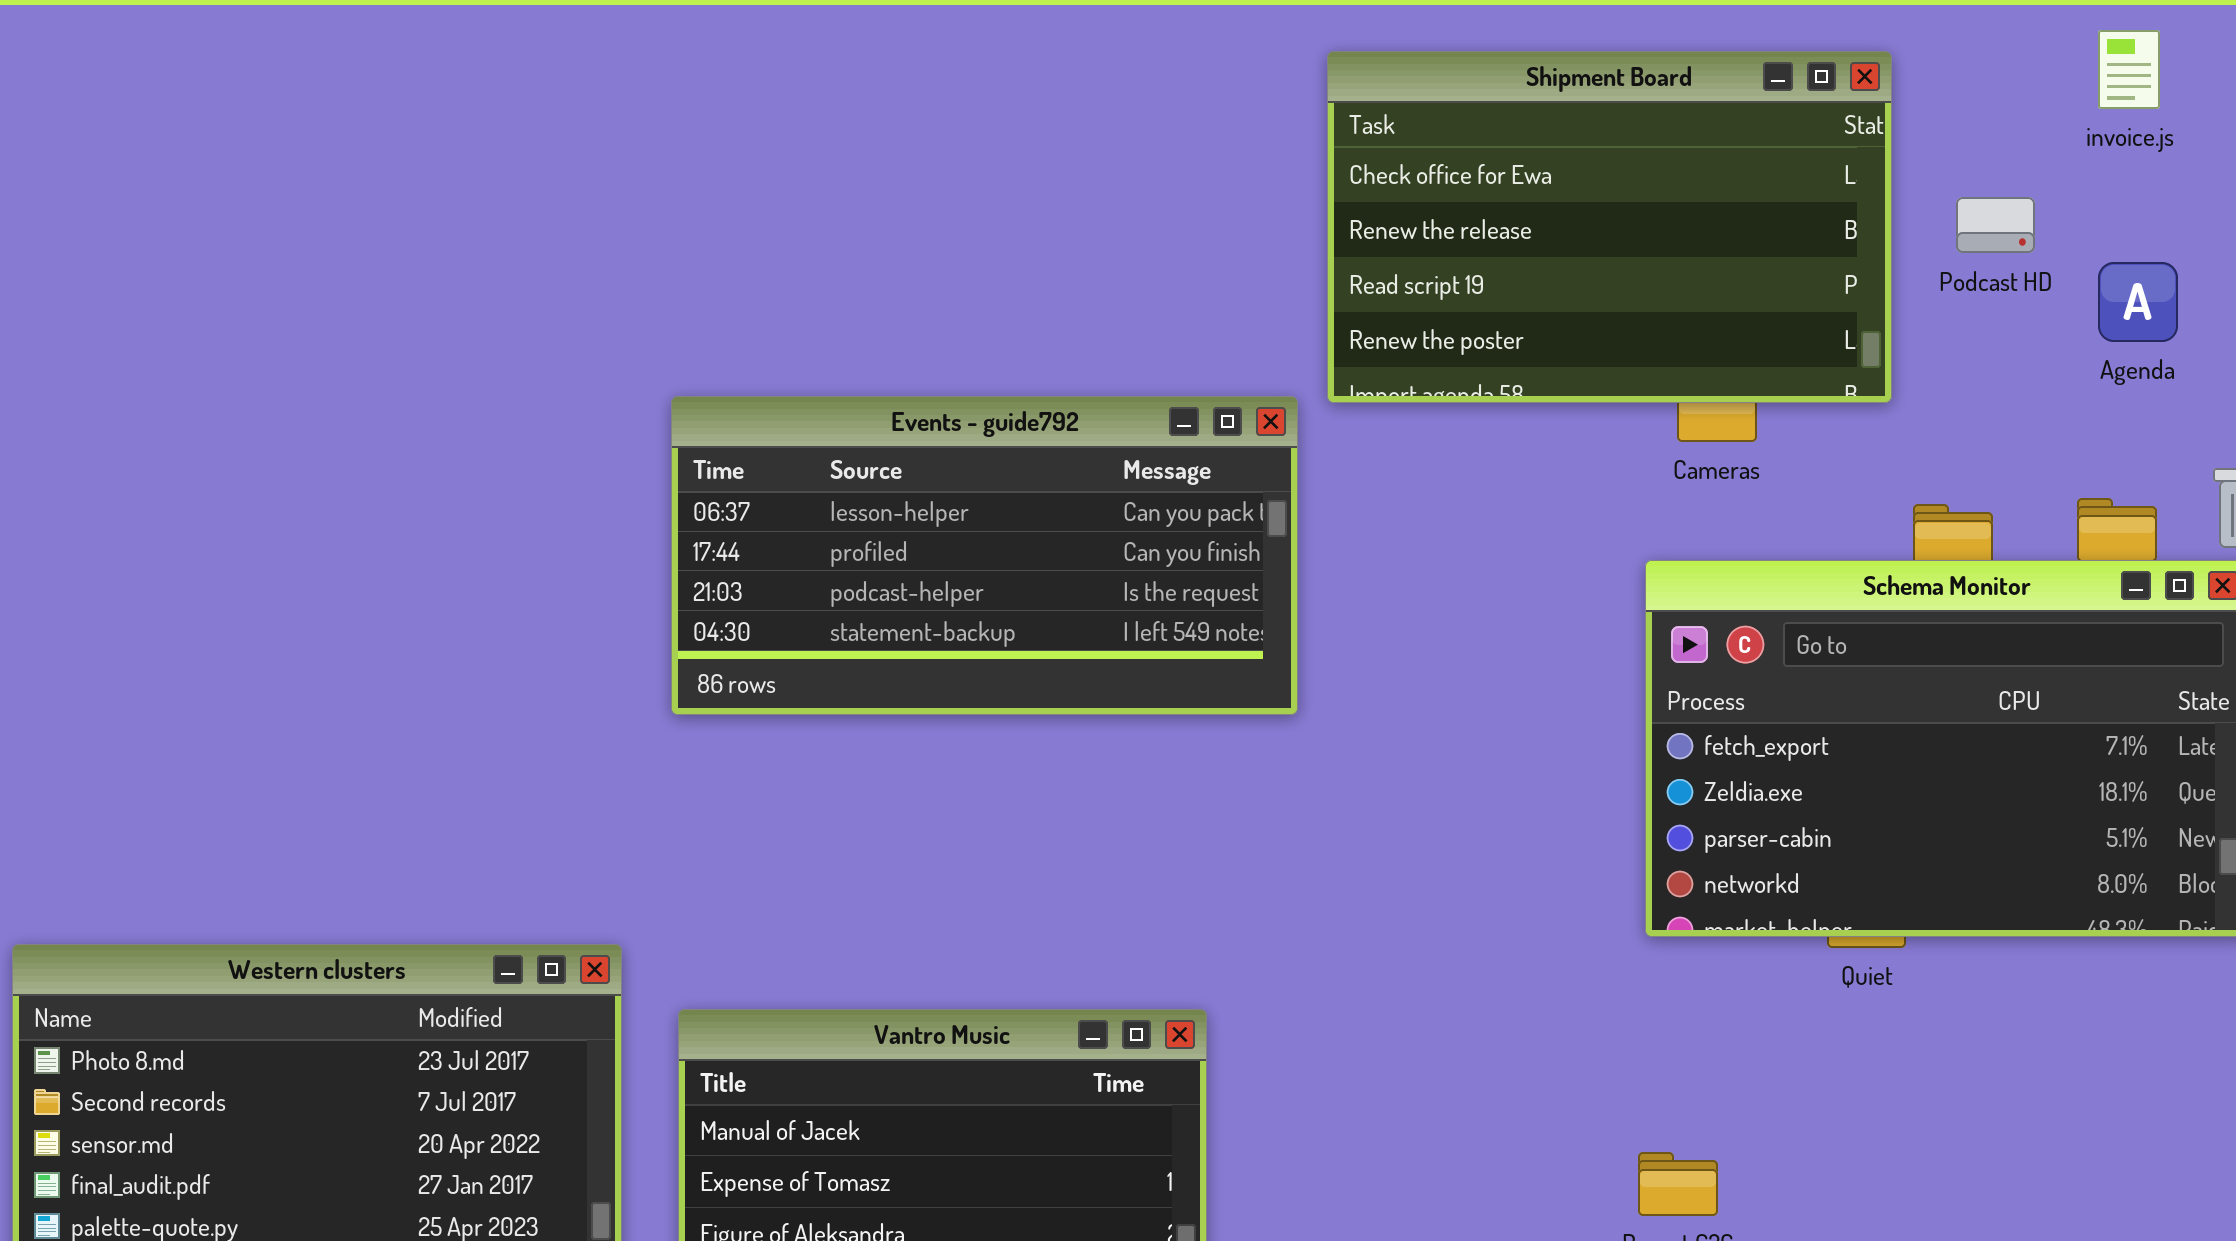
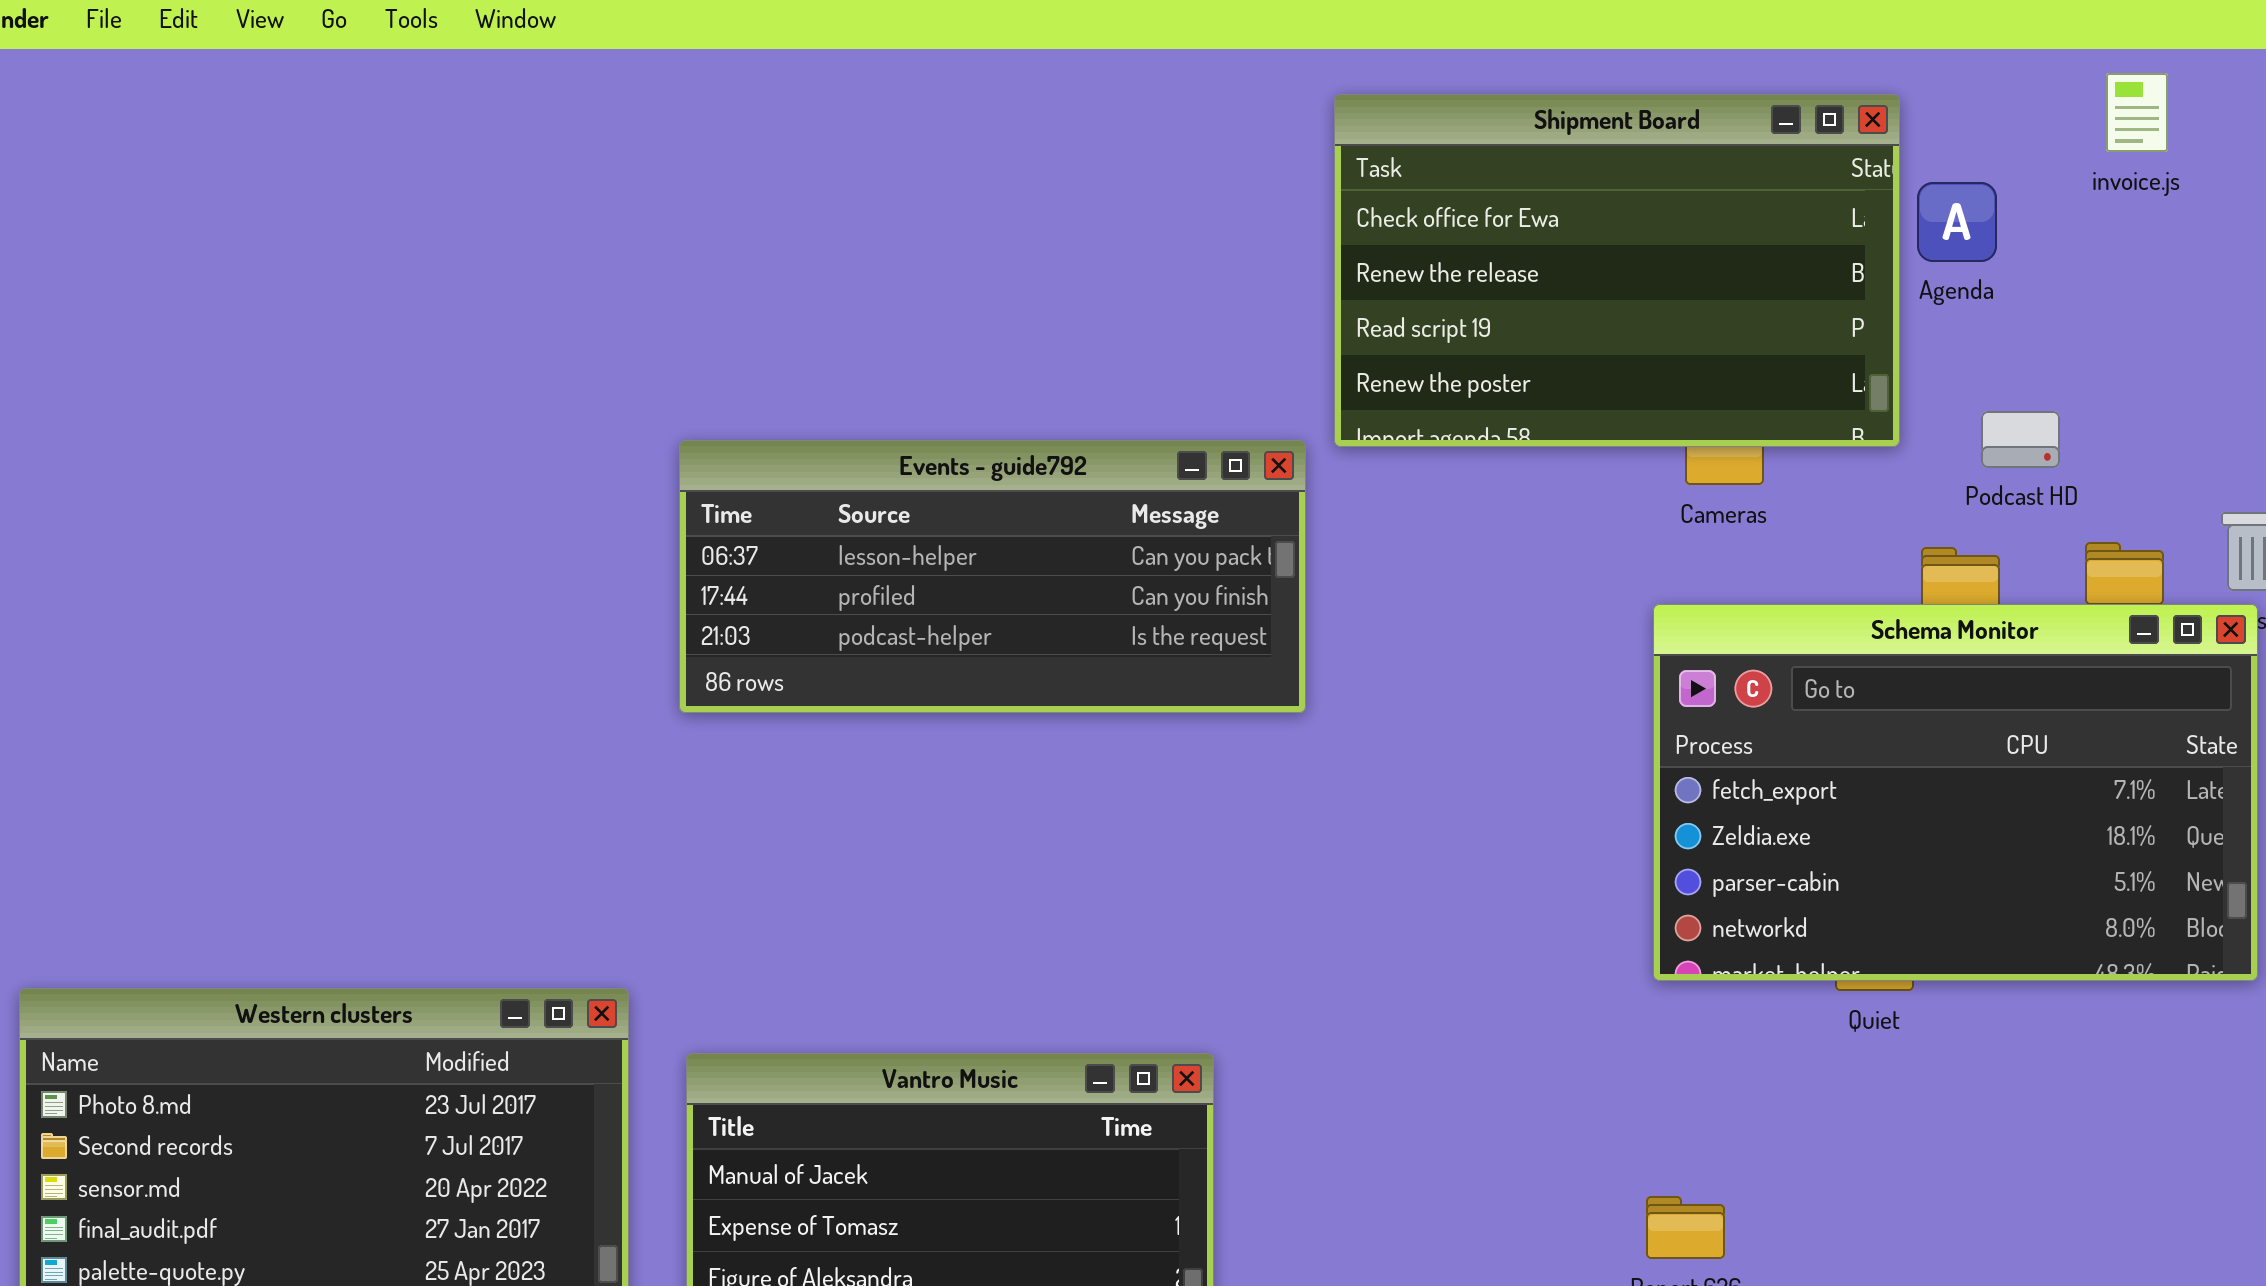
Podcast HD: [1956,197,2035,253] -> [1981,411,2060,468], moved
Agenda: [2098,262,2178,342] -> [1917,182,1997,262], moved
Events - guide792: [671,396,1298,715] -> [679,440,1306,713], resized

